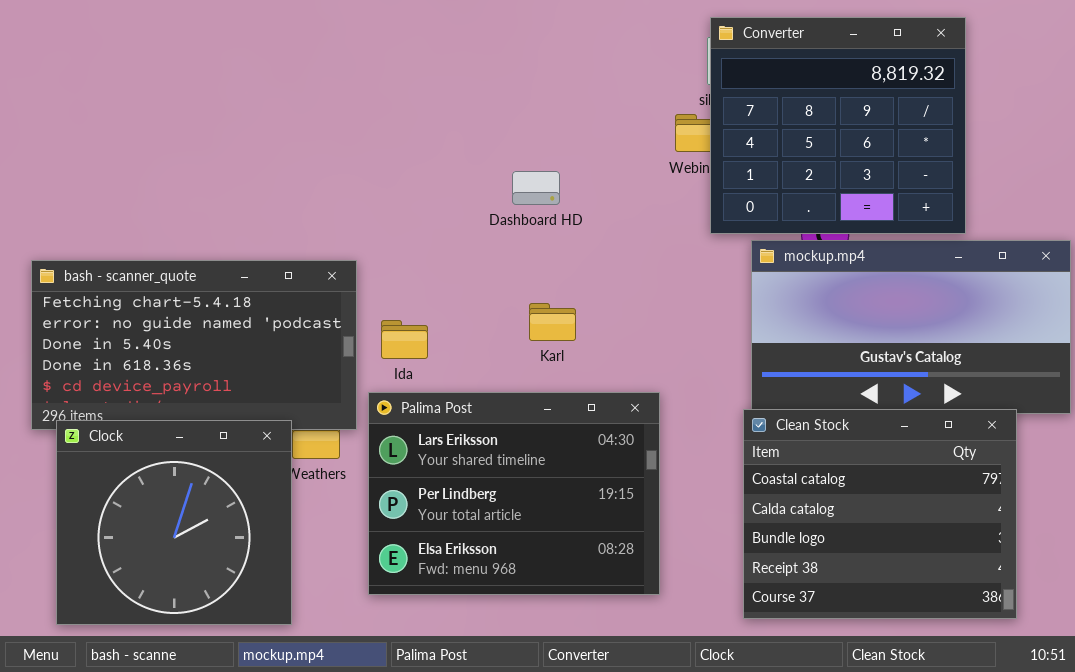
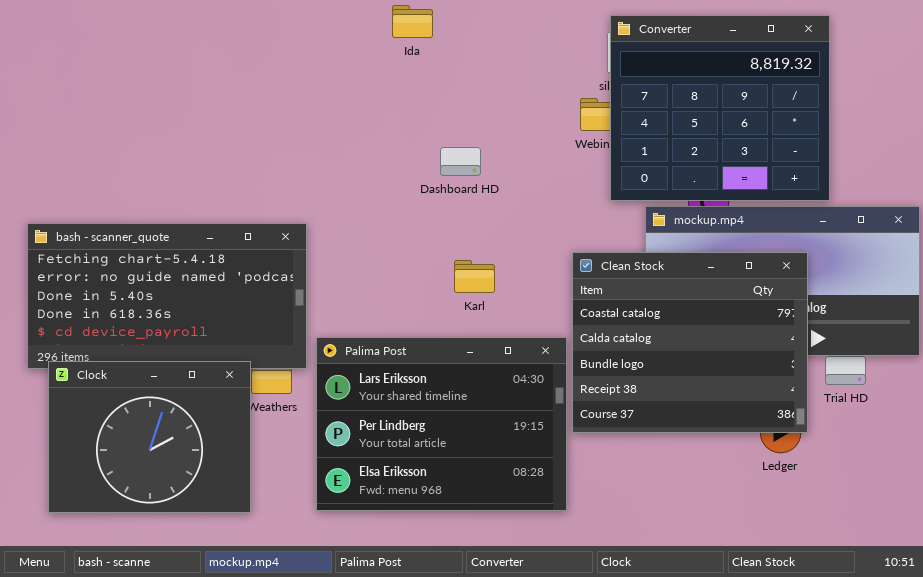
Ida: [381,320,428,359] -> [392,5,433,38], moved
Clean Stock: [743,409,1017,619] -> [572,252,808,433], moved
Clock: [56,420,292,625] -> [48,361,251,513], resized

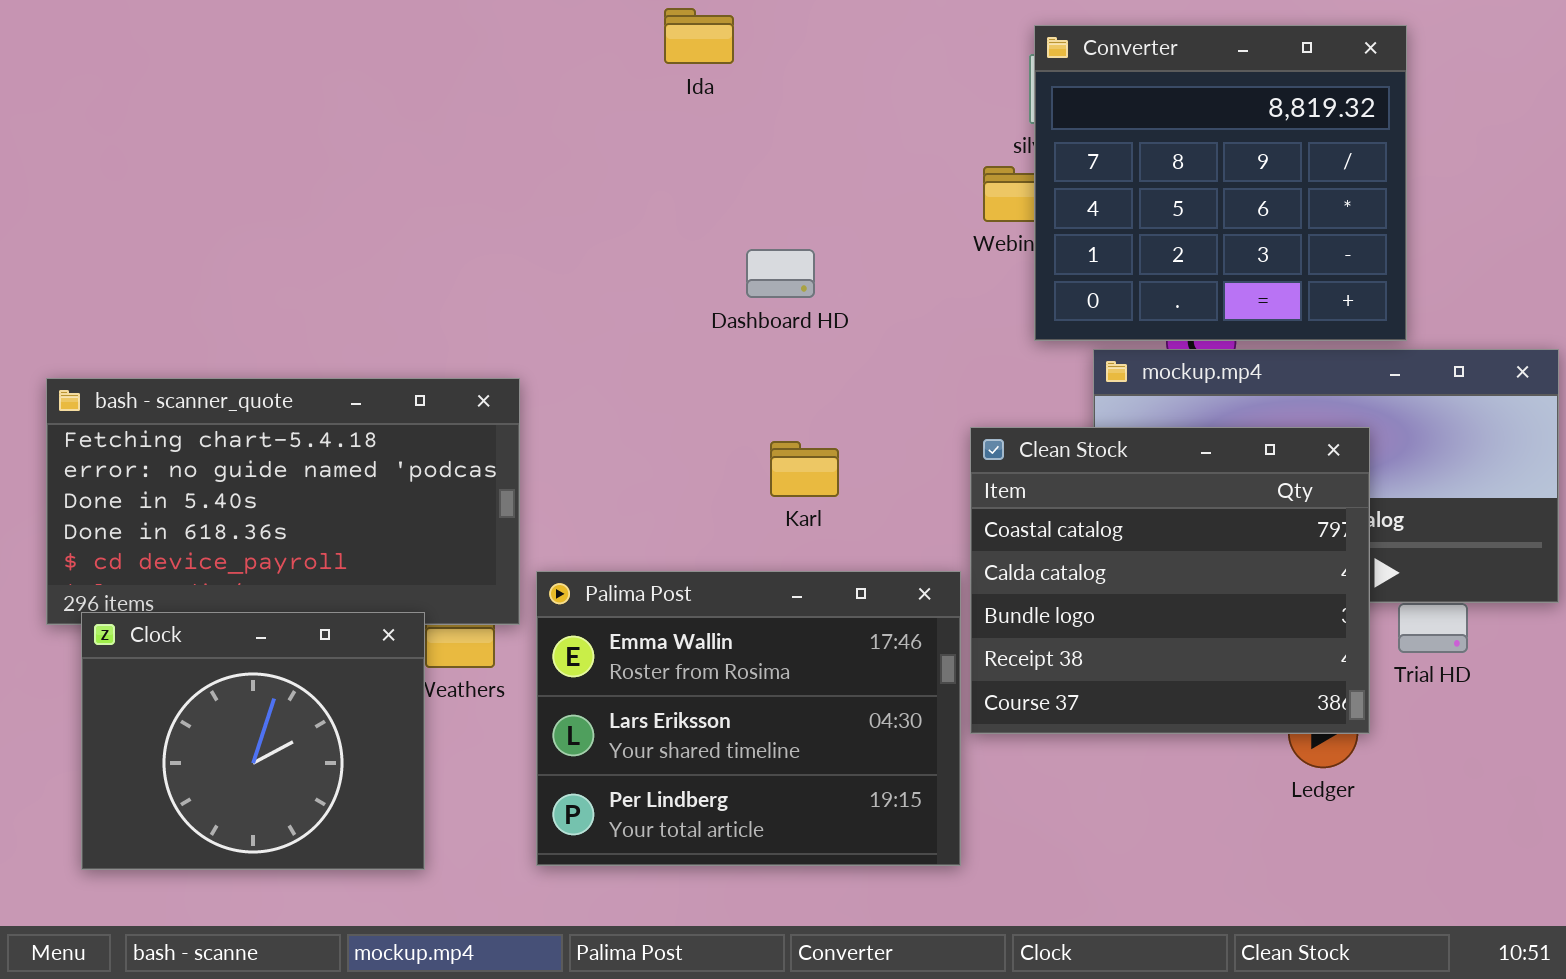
Palima Post: [316,337,567,511] -> [536,571,961,866], scrolled up 1 row

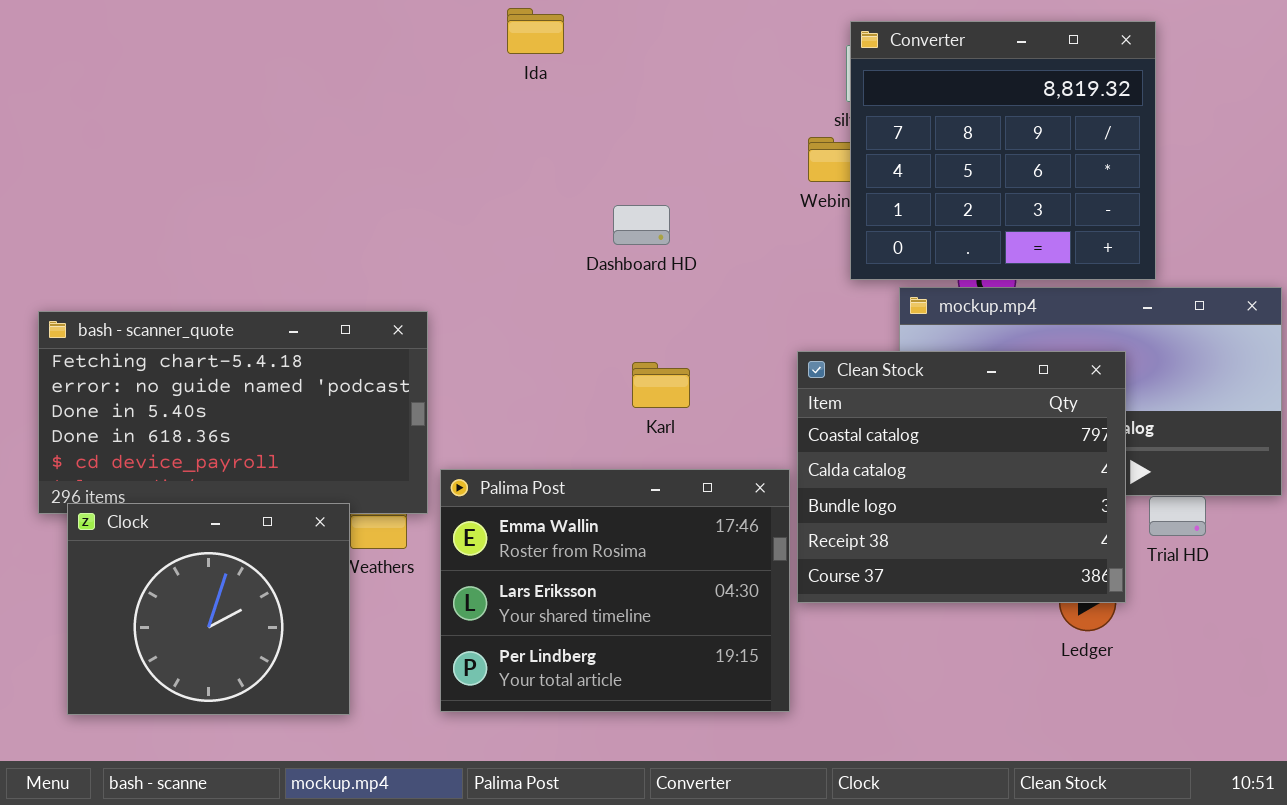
Ida: [664,8,734,64] -> [507,8,564,54], moved

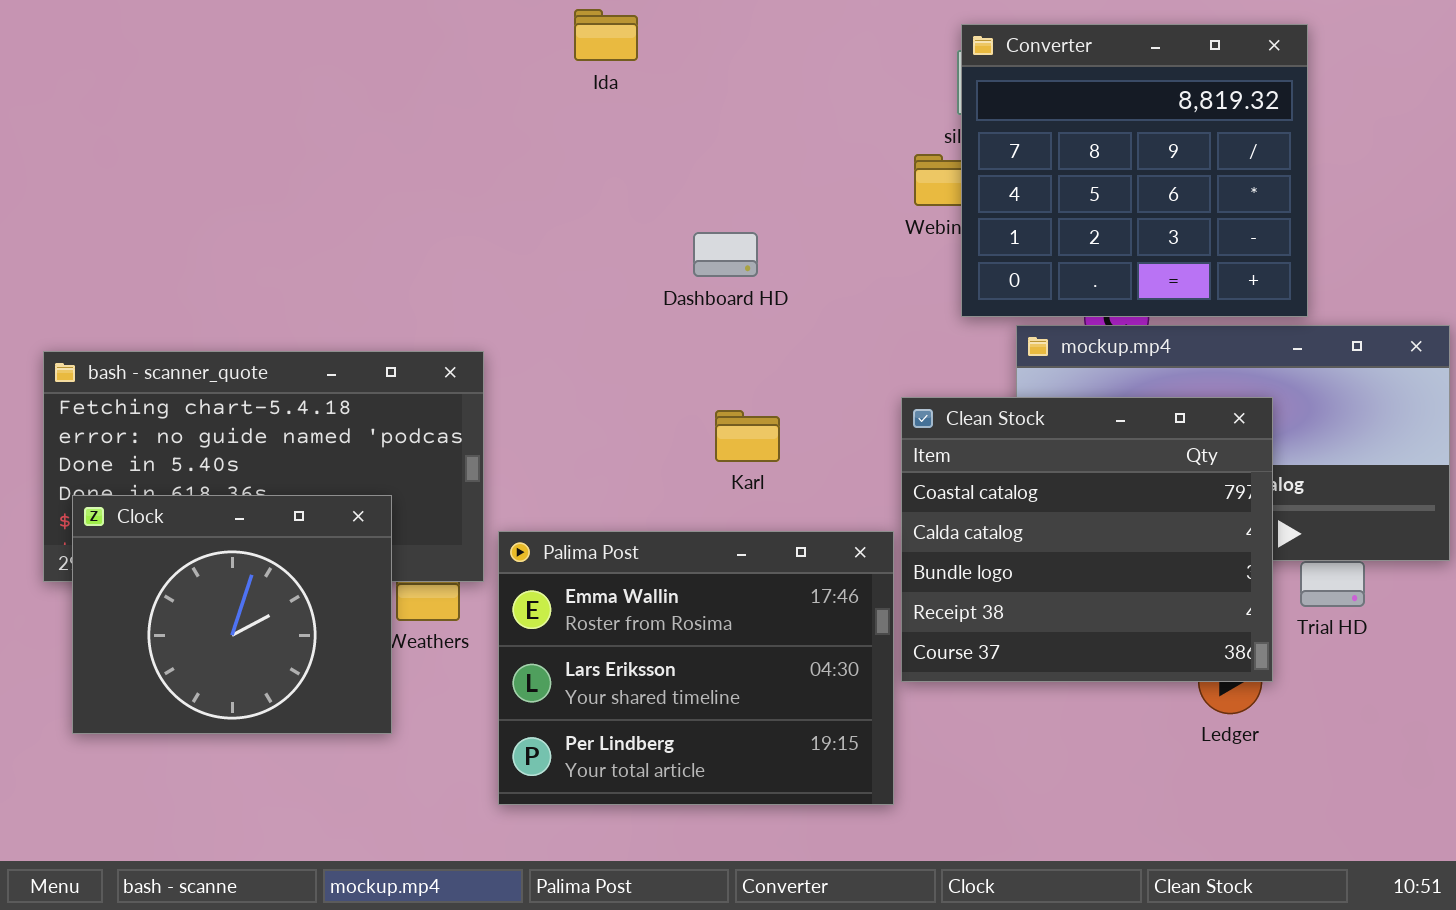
Clock: [67,503,350,715] -> [72,495,392,734], moved

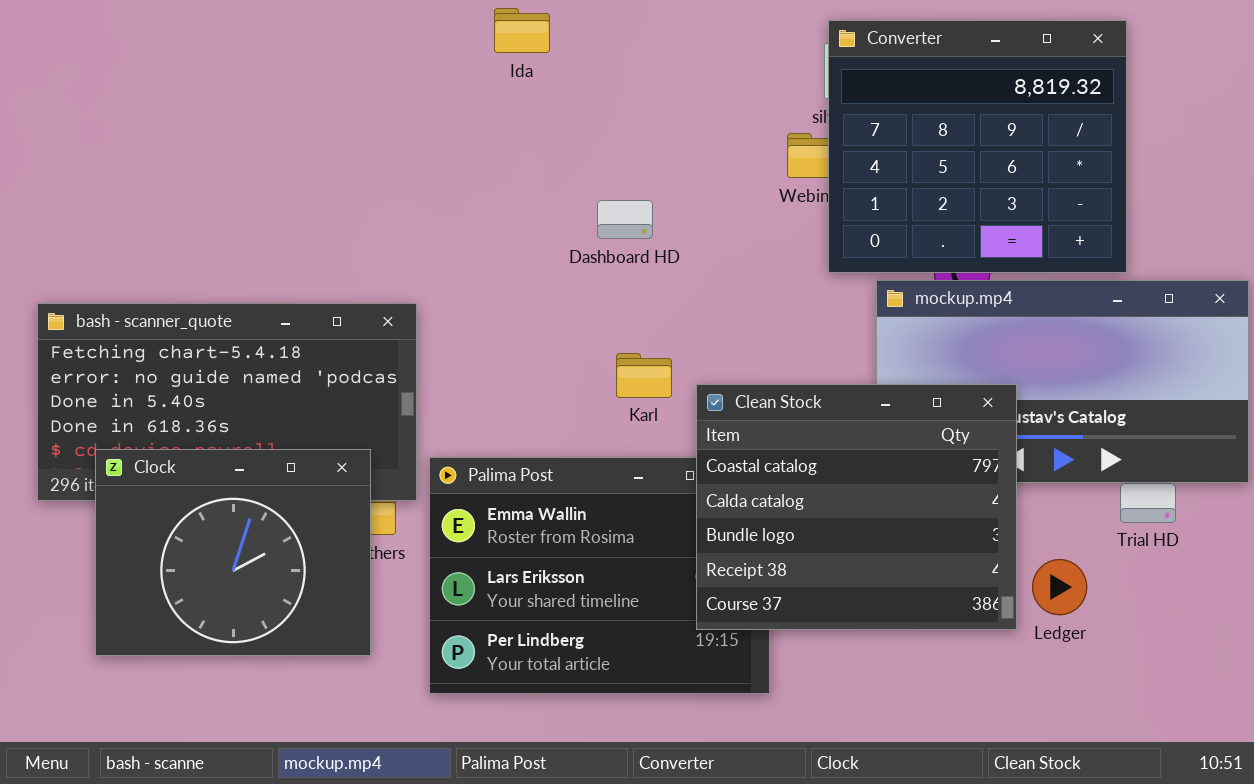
Clean Stock: [901,397,1273,682] -> [696,384,1017,630], moved
Clock: [72,495,392,734] -> [95,449,371,656], moved

